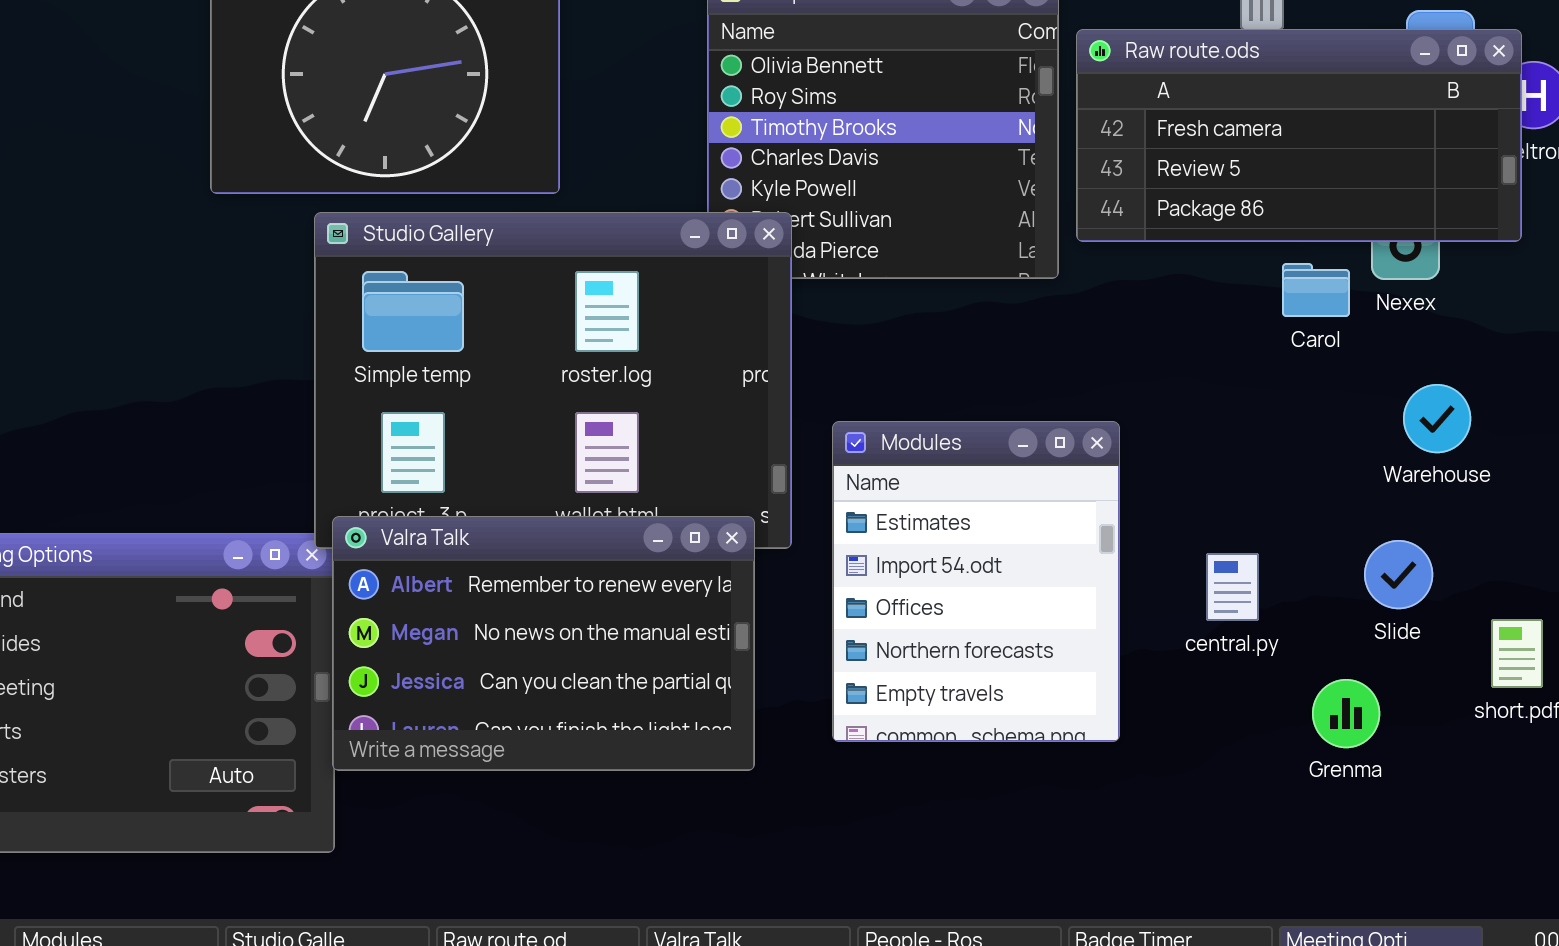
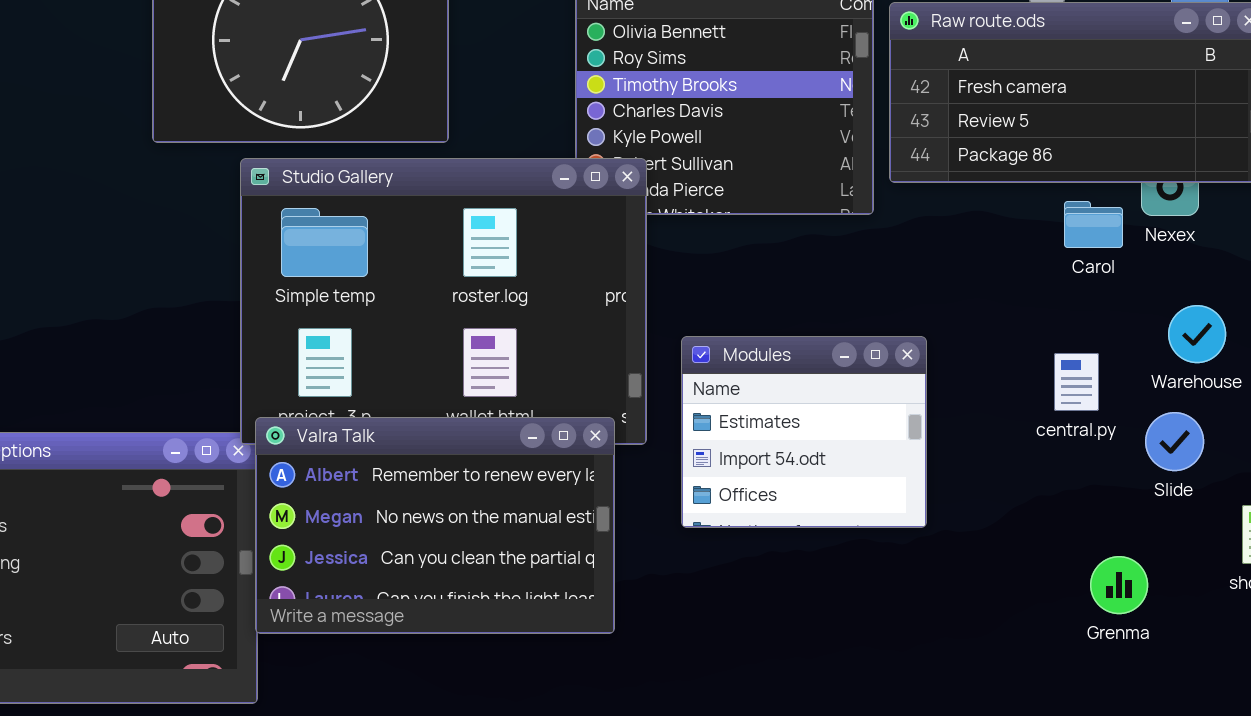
Modules: [832,421,1120,742] -> [681,336,927,528], resized
Slide: [1364,540,1433,609] -> [1145,412,1204,471], moved
central.py: [1206,553,1259,621] -> [1054,353,1099,411], moved

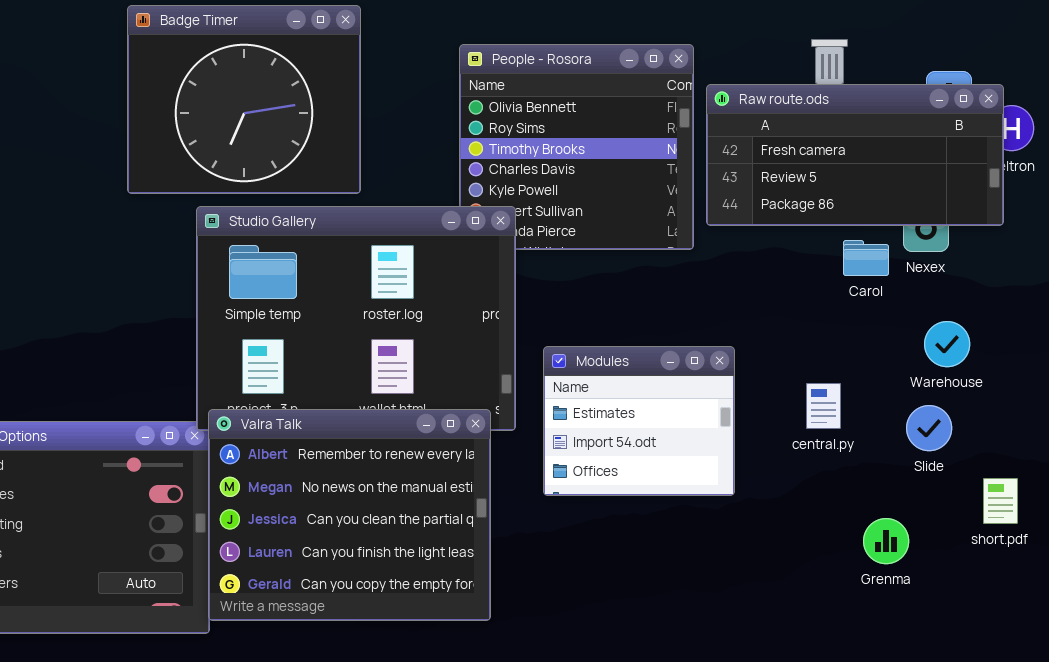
central.py: [1054,353,1099,411] -> [806,383,841,429], moved
Valra Talk: [255,417,615,634] -> [208,409,491,621], resized

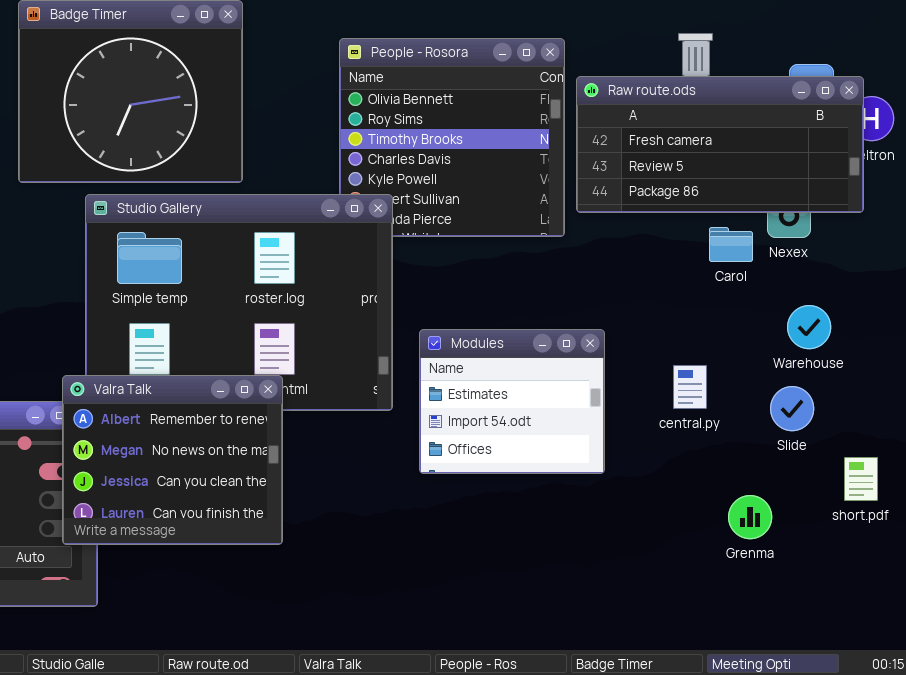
Valra Talk: [208,409,491,621] -> [62,375,283,545], moved, resized

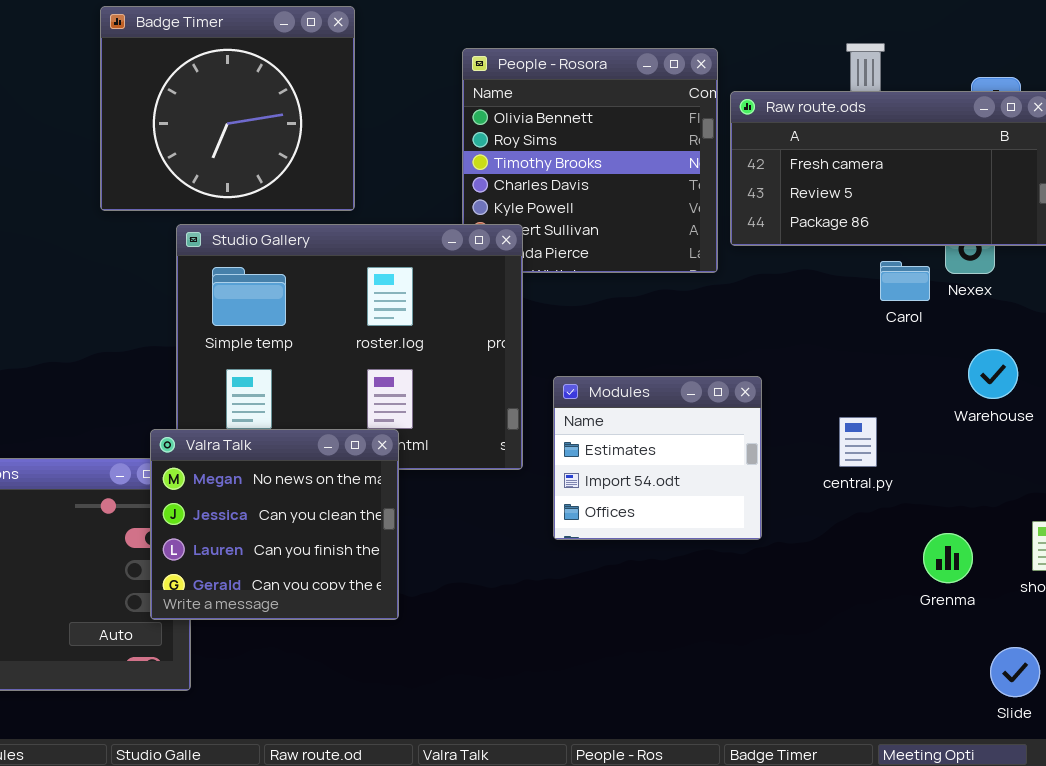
Valra Talk: [62,375,283,545] -> [150,429,399,620], scrolled down 1 row
Slide: [770,386,814,431] -> [990,647,1040,697], moved
Grenma: [728,495,772,539] -> [923,533,973,583], moved

